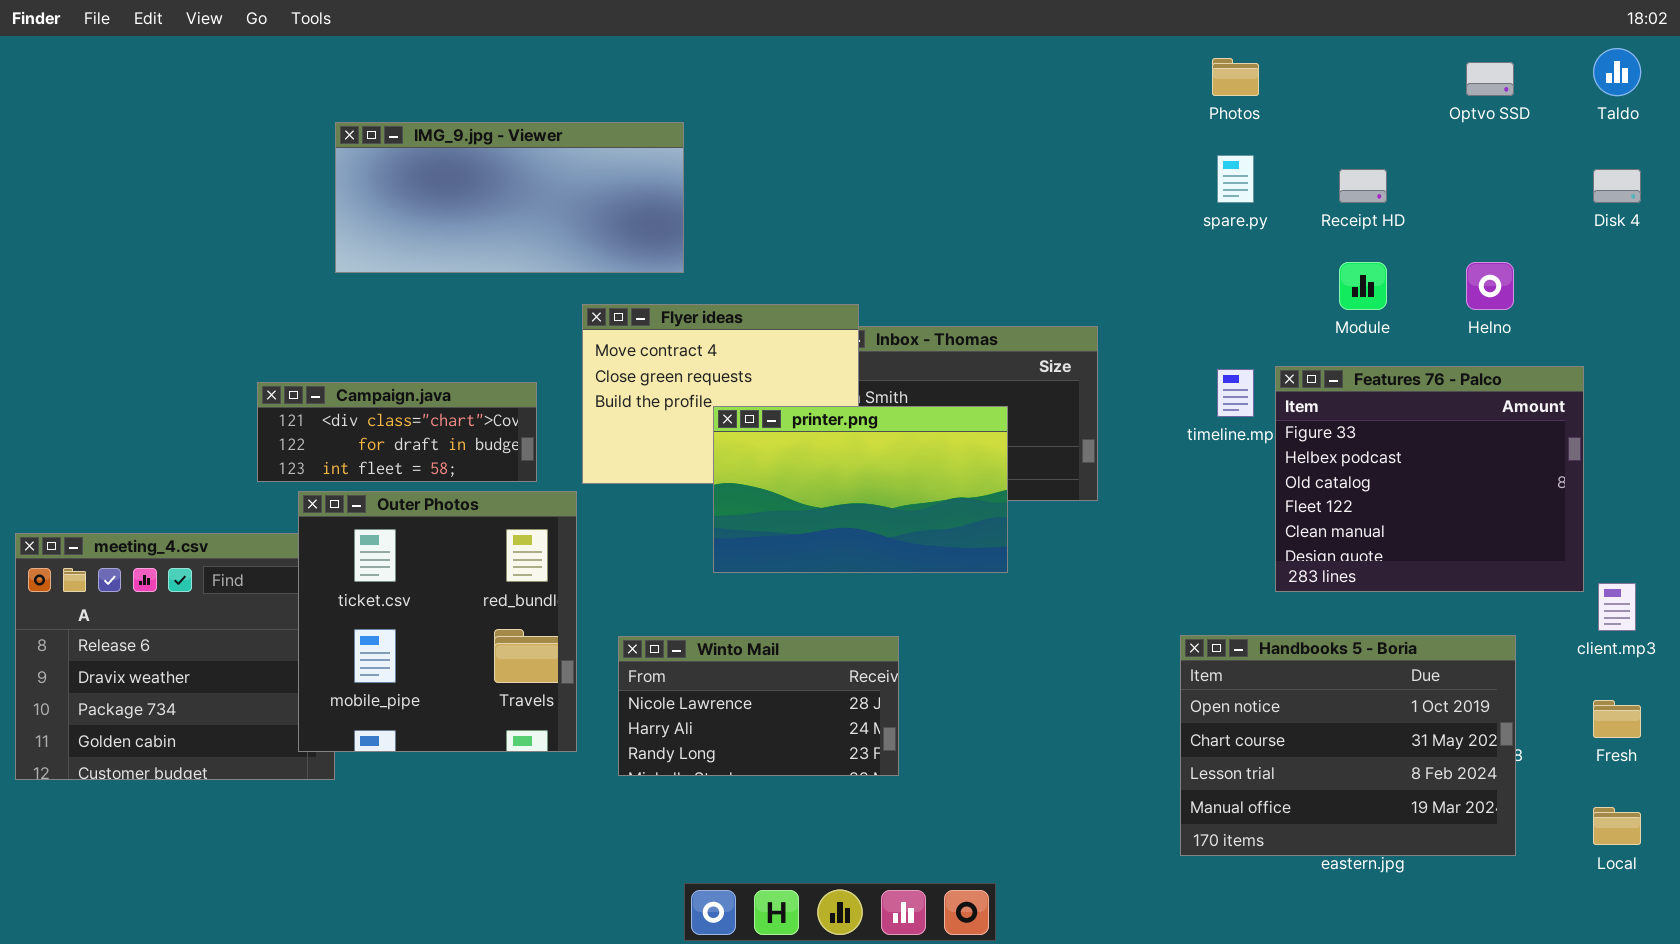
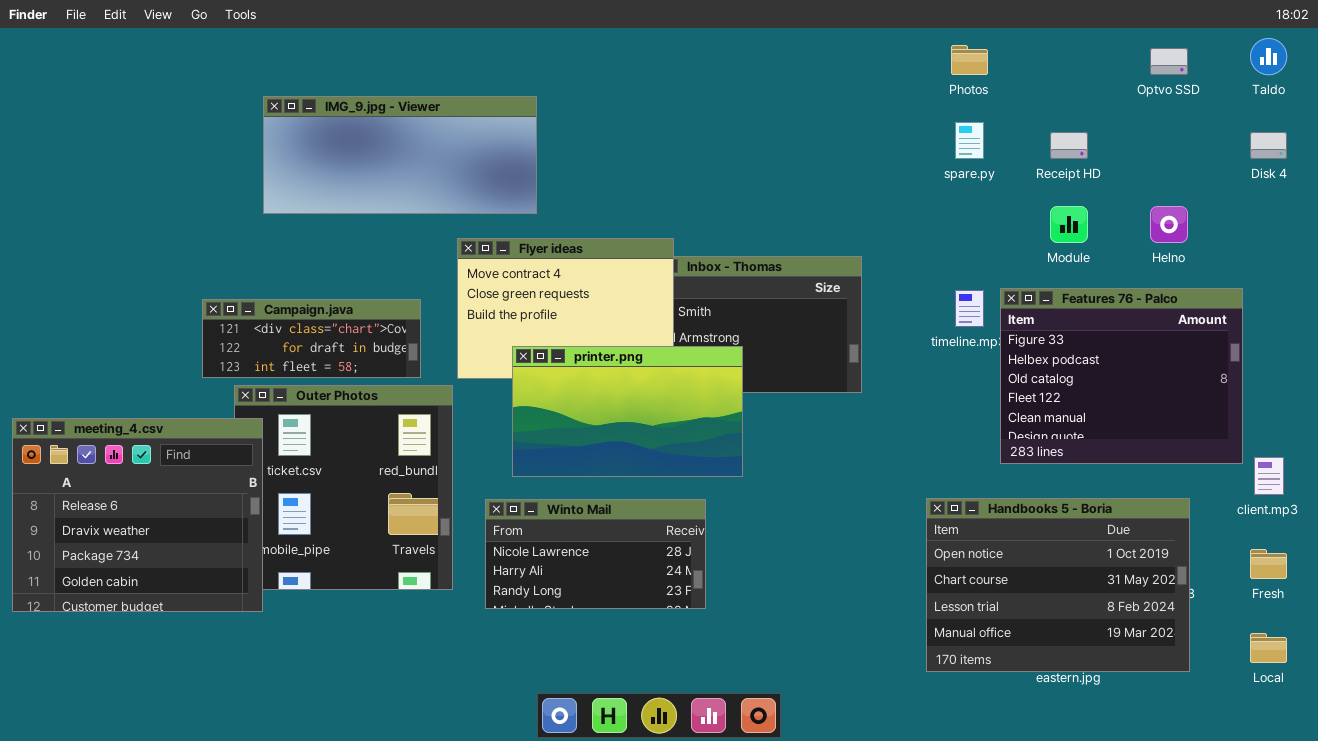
printer.png: [713,406,1008,573] -> [512,346,743,477], moved
meeting_4.csv: [15,533,335,780] -> [12,418,263,612], raised

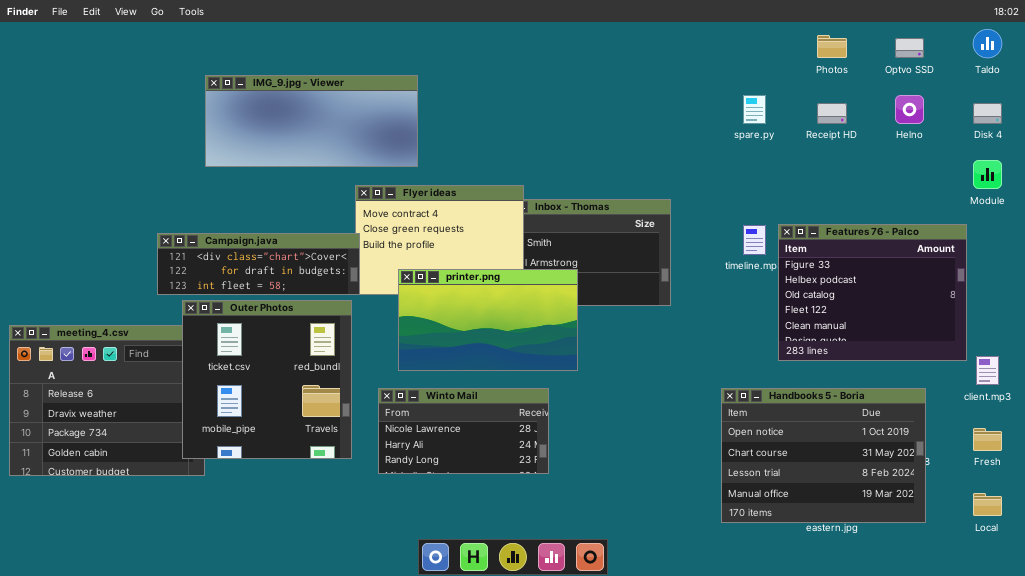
Photos: [951,45,988,75] -> [817,35,847,58], moved
Module: [1050,206,1088,243] -> [973,160,1002,189], moved
Helno: [1150,206,1188,243] -> [895,95,924,124], moved
Campaign.java: [202,299,421,378] -> [157,233,360,295], resized
Outer Photos: [234,385,453,590] -> [182,300,352,459], raised

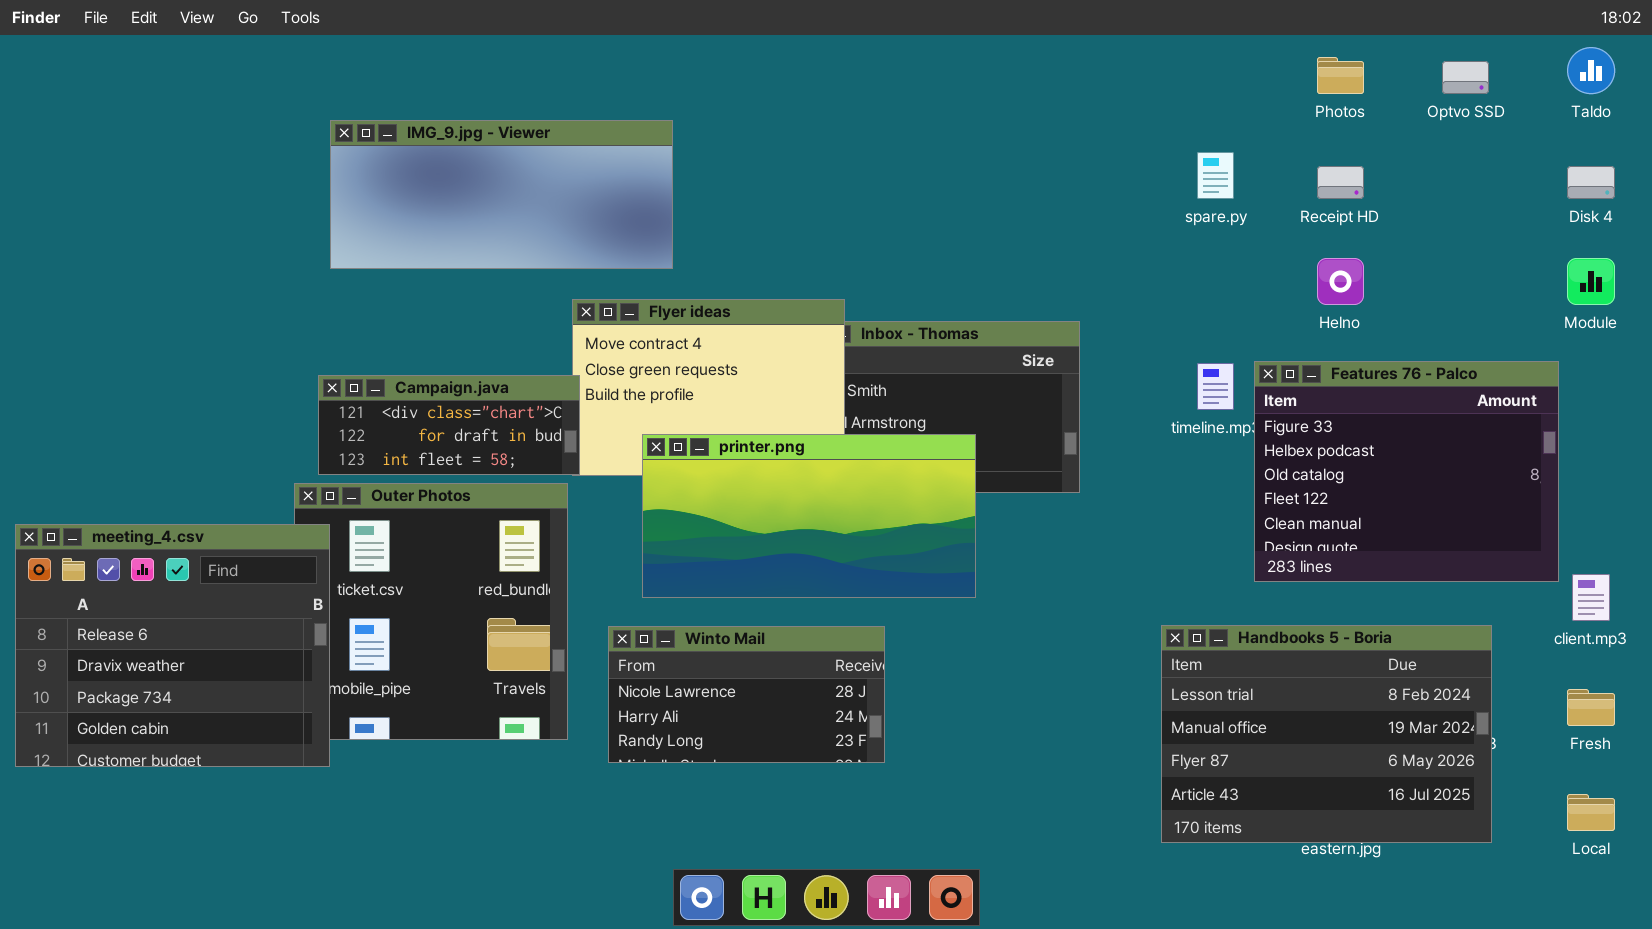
Helno: [895,95,924,124] -> [1317,258,1364,305], moved
Campaign.java: [157,233,360,295] -> [318,375,580,475], resized
printer.png: [398,269,578,371] -> [642,434,976,598], resized
meeting_4.csv: [9,325,205,476] -> [15,524,330,767], raised
Handbooks 5 - Boria: [721,388,926,523] -> [1161,625,1492,843], scrolled down 2 rows

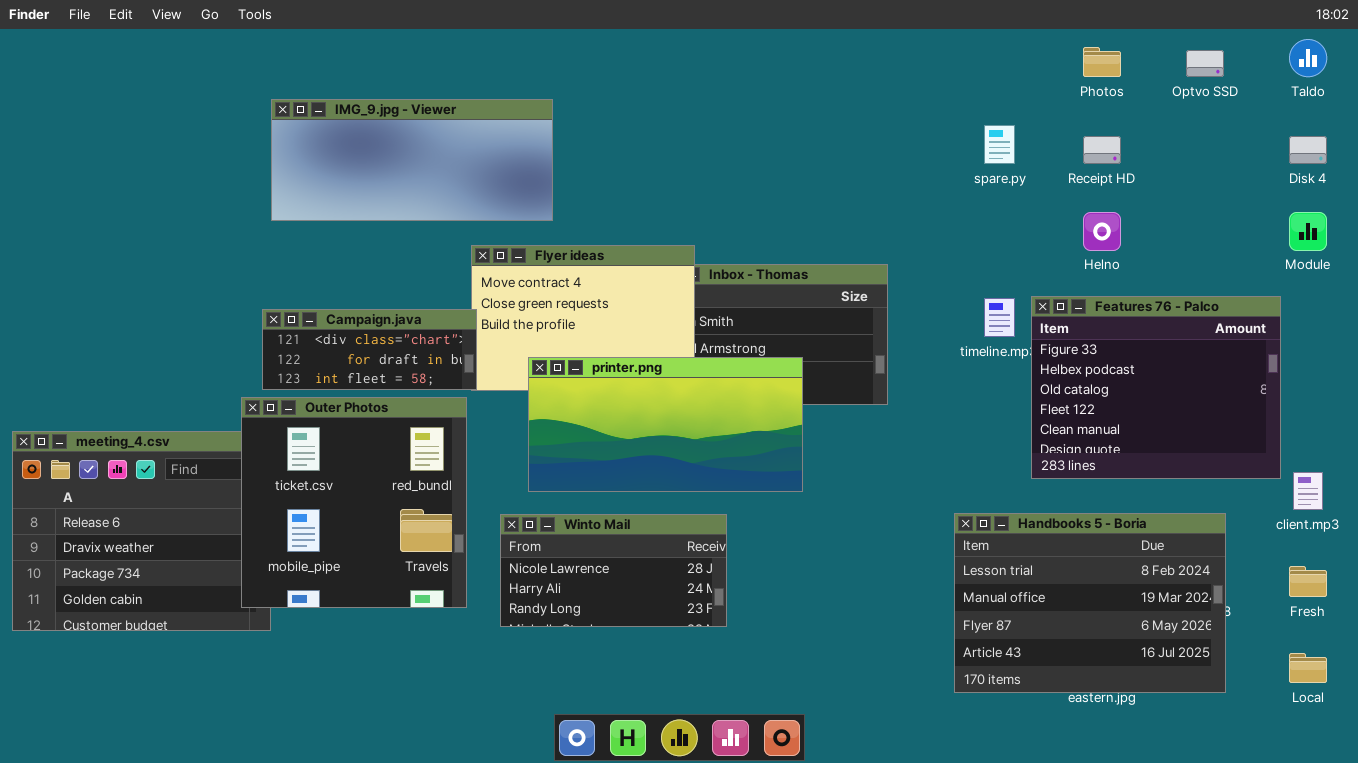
Outer Photos: [294,483,568,740] -> [241,397,467,608], raised

